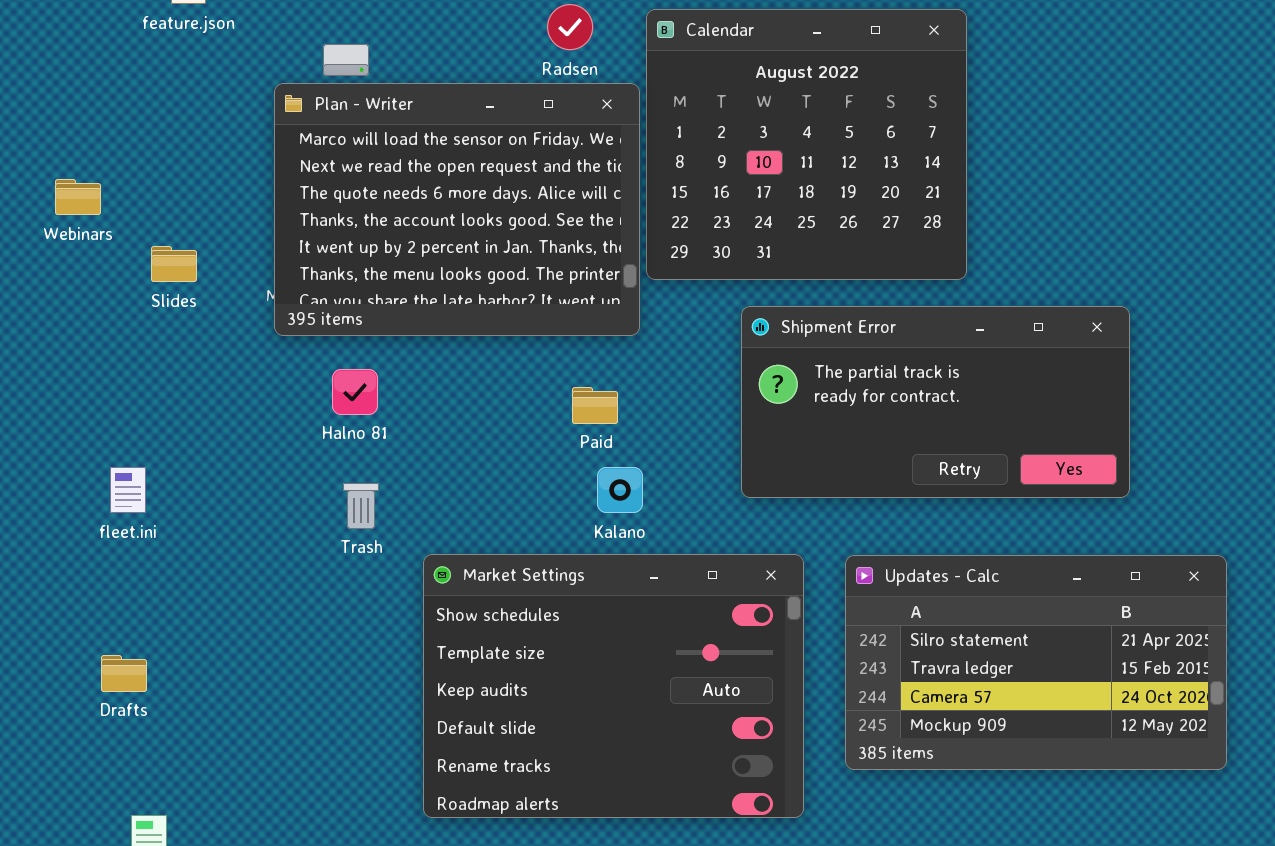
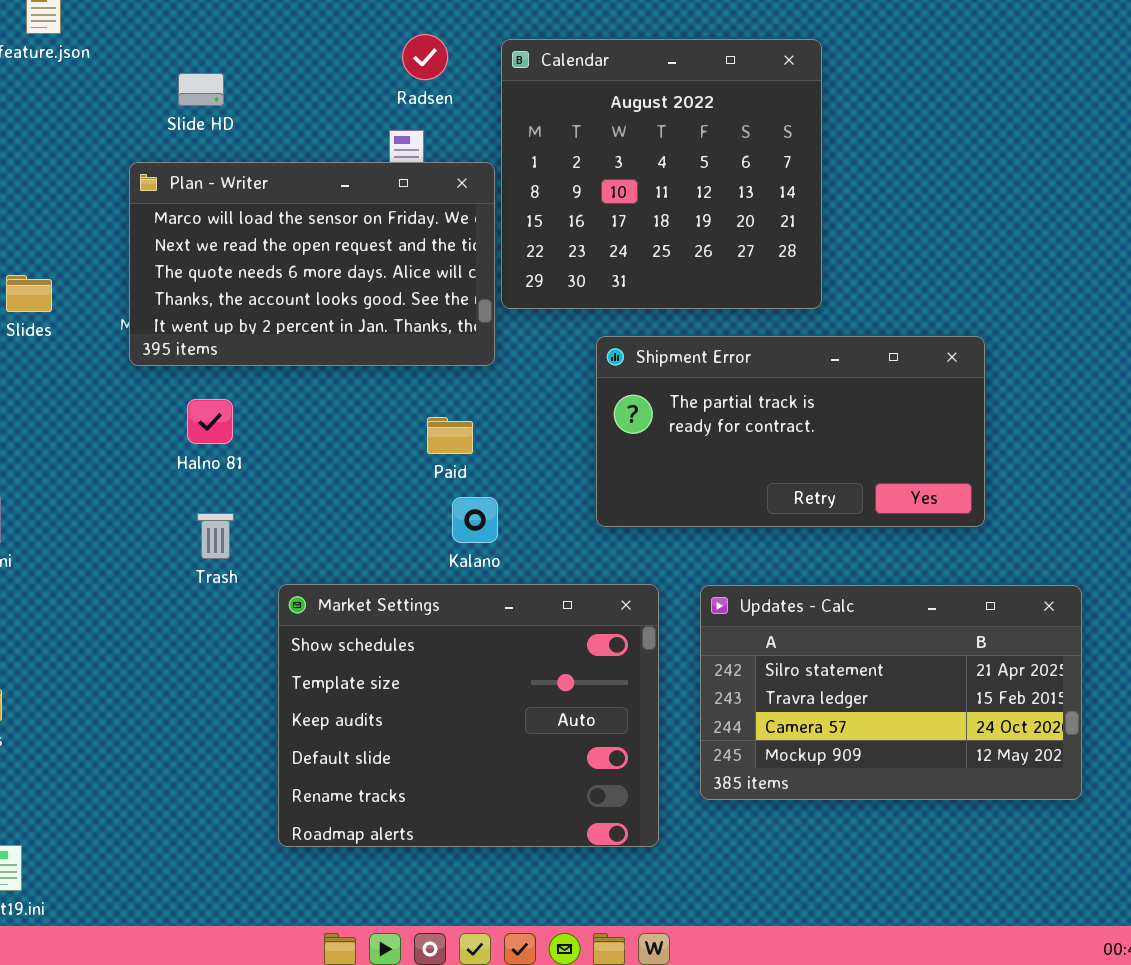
Plan - Writer: [274,83,640,336] -> [129,162,495,366], resized

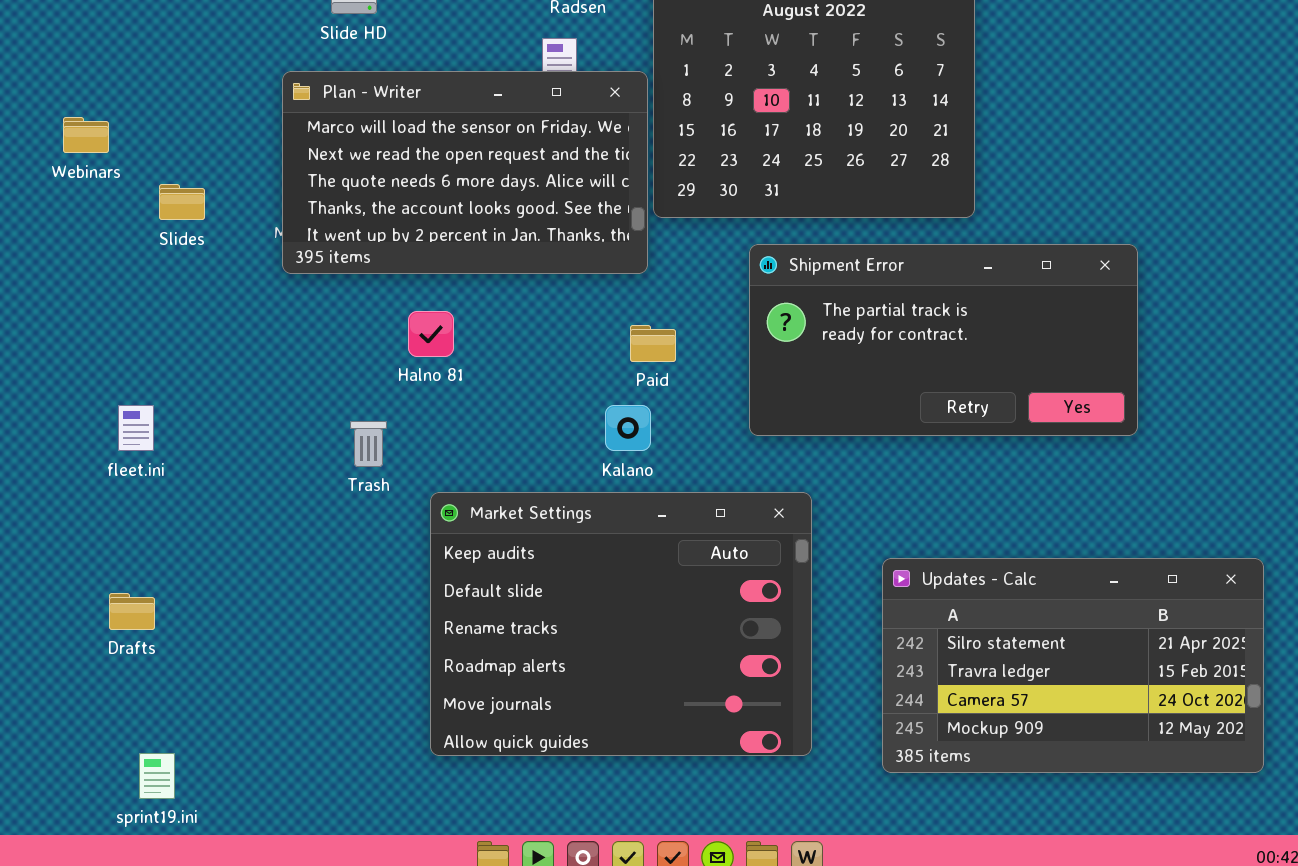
Halno 81: [187,399,233,444] -> [408,311,454,357], moved
Paid: [427,417,473,454] -> [630,325,676,362], moved
Market Settings: [278,584,659,847] -> [430,492,812,756], scrolled down 2 rows
Updates - Calc: [700,585,1082,800] -> [882,558,1264,773], moved

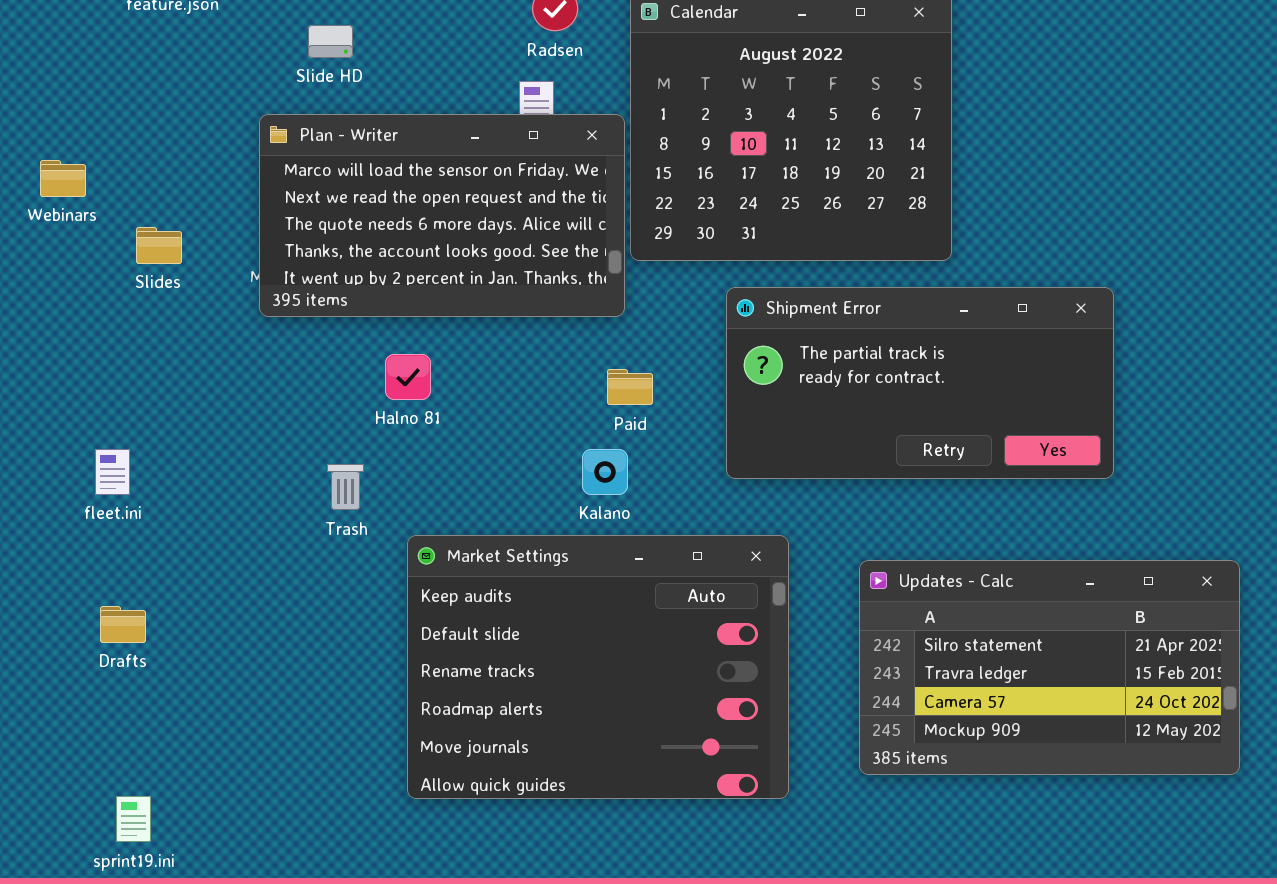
Updates - Calc: [882,558,1264,773] -> [859,560,1240,775], moved
Drafts: [109,593,155,630] -> [100,606,146,643], moved

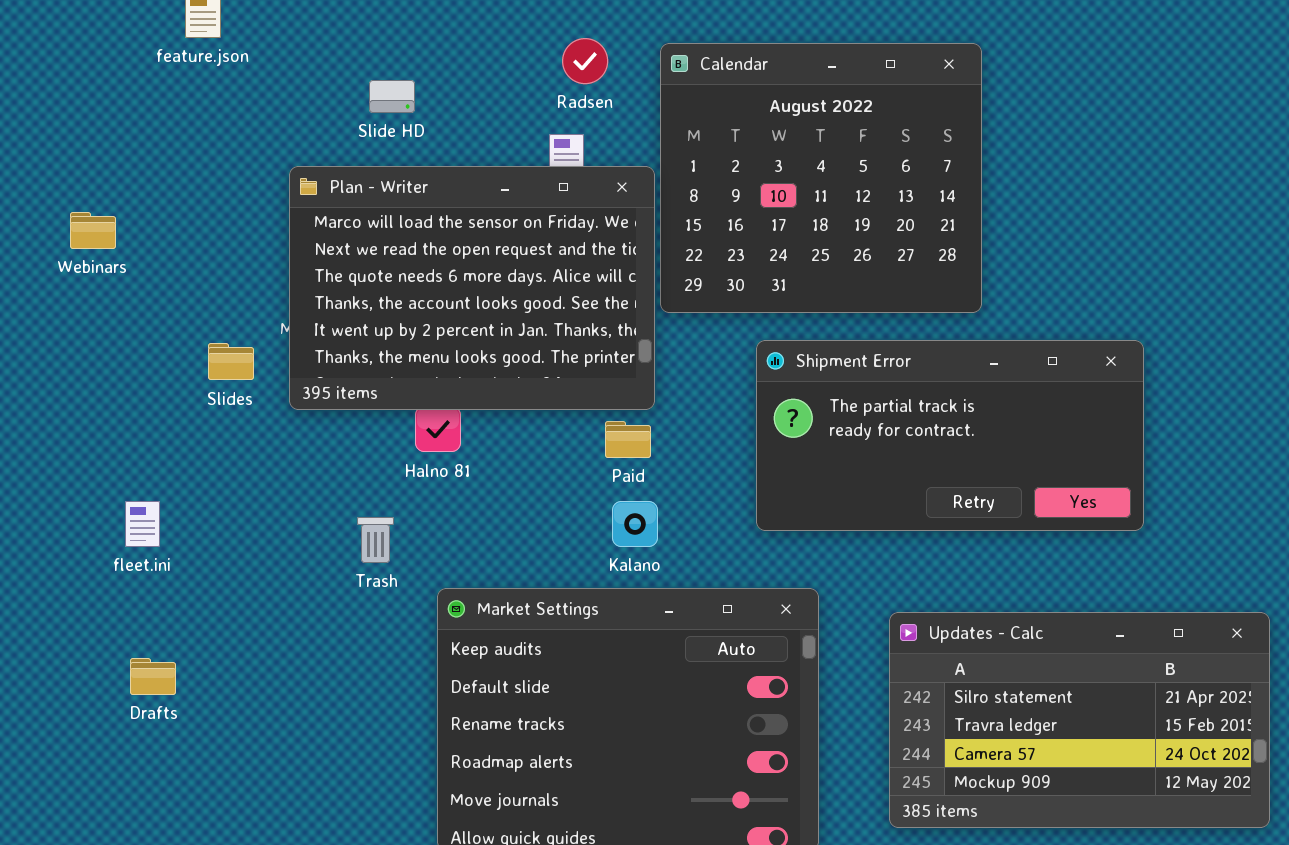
Slide HD: [308,25,353,58] -> [369,80,415,113], moved
Plan - Writer: [259,114,625,317] -> [289,166,655,410], resized
Slides: [136,227,182,264] -> [208,343,254,380], moved
Paid: [607,369,653,405] -> [605,421,651,458], moved

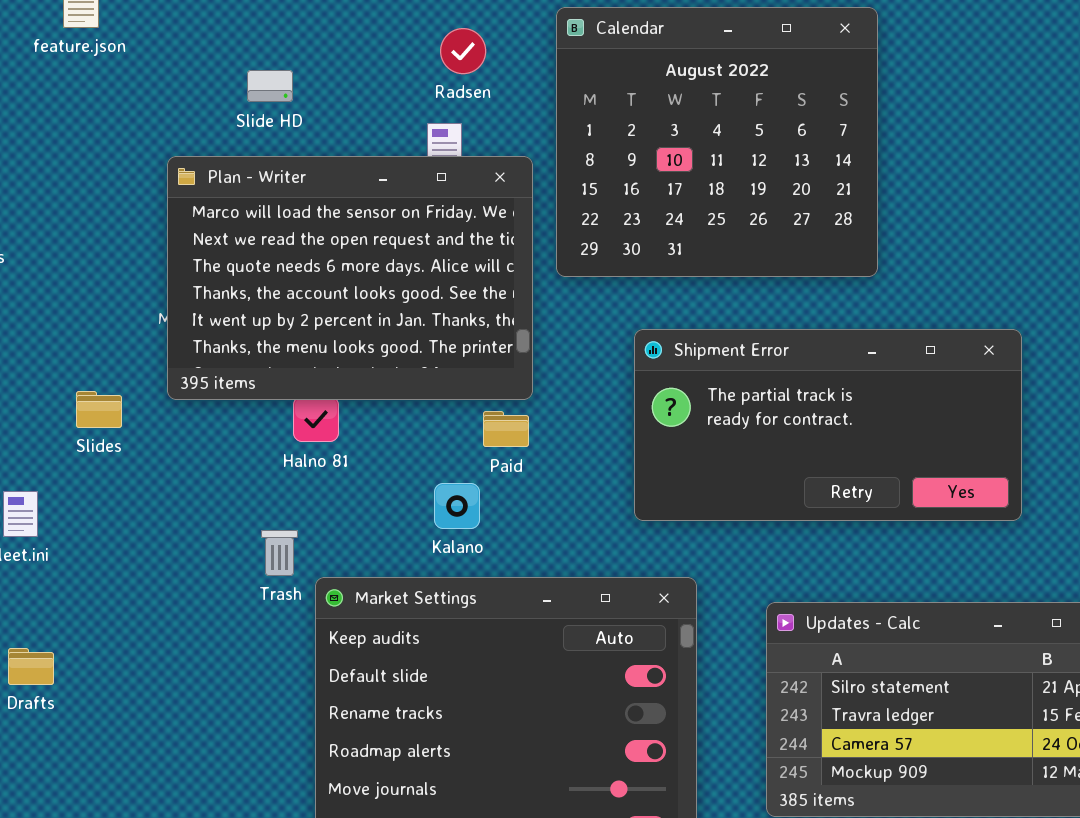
Calendar: [660,43,982,313] -> [556,7,878,277], moved
Slides: [208,343,254,380] -> [76,391,122,428], moved
Kalano: [612,501,658,547] -> [434,483,480,529], moved
Trash: [357,517,394,563] -> [261,530,298,576], moved

